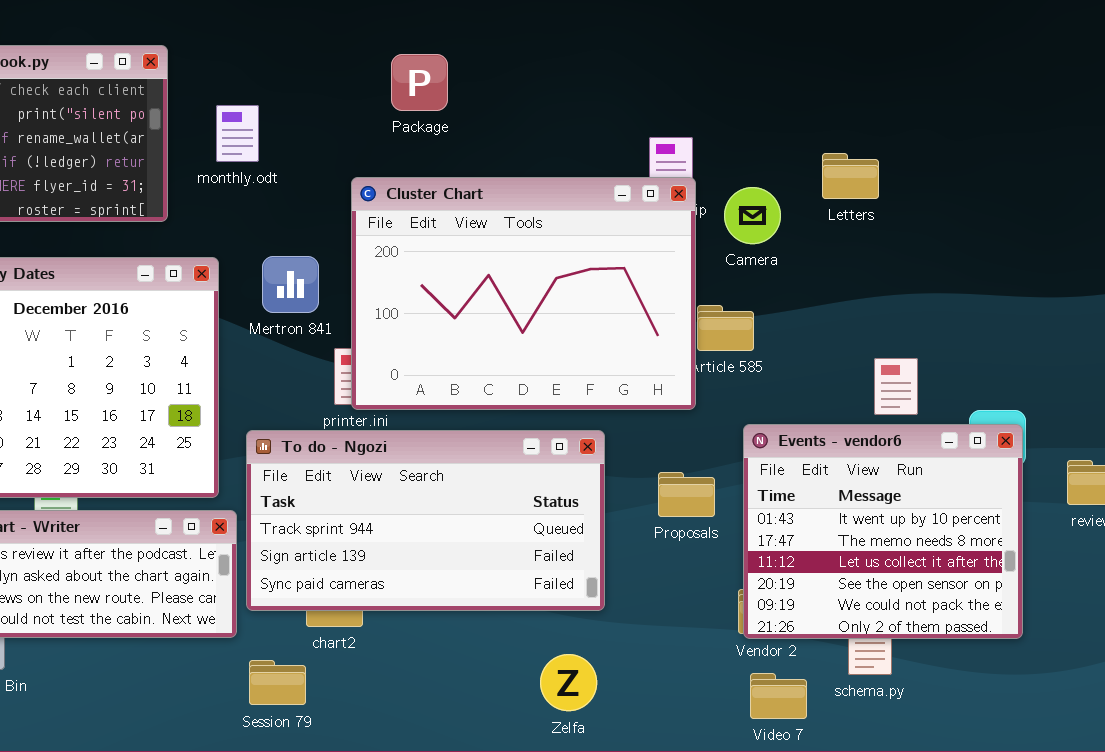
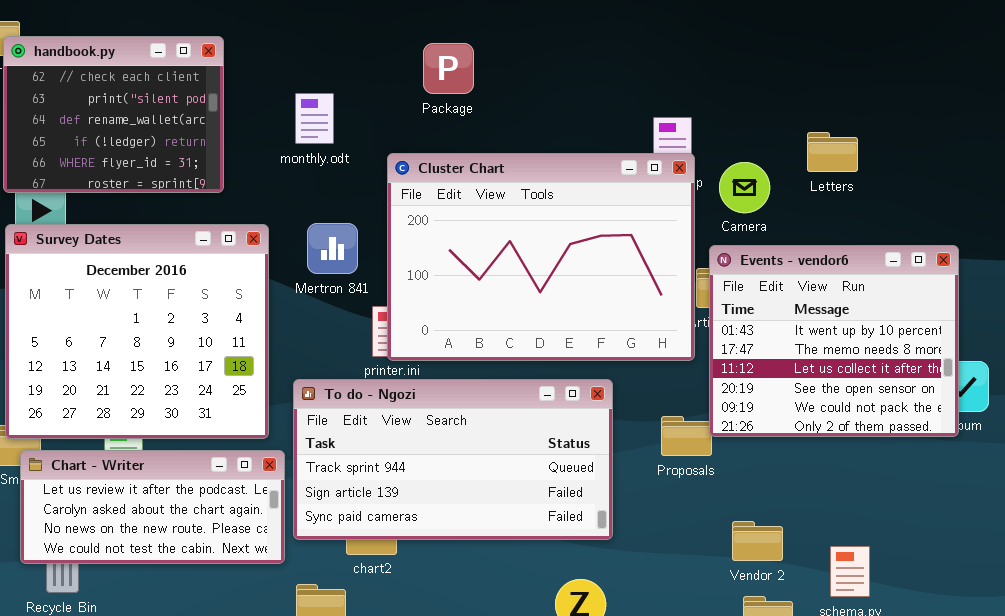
monthly.odt: [216,105,259,162] -> [295,93,334,144], moved
Events - vendor6: [743,424,1023,639] -> [709,245,959,437], moved

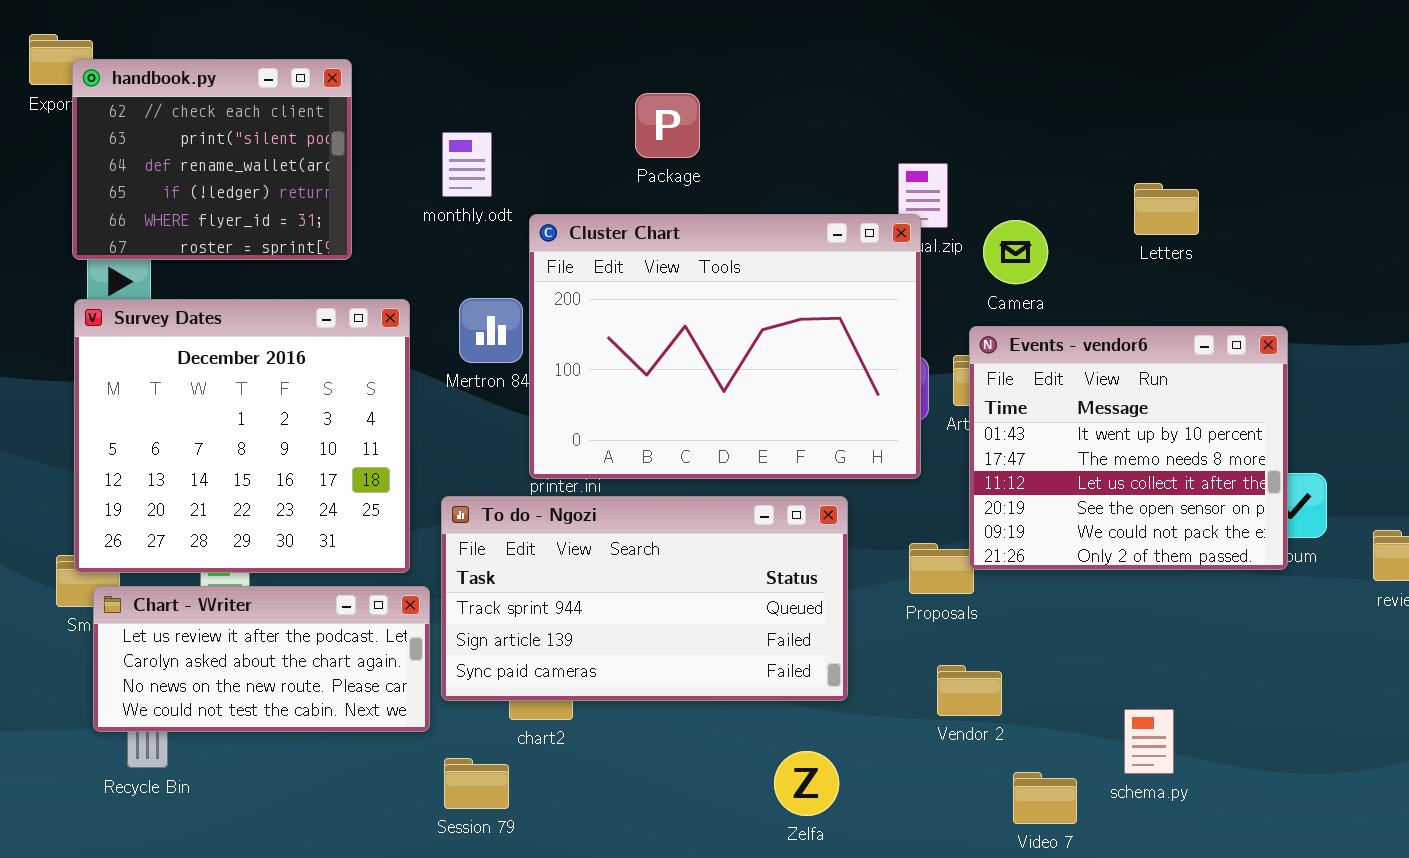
Package: [423,43,474,94] -> [635,93,700,158], moved
Letters: [807,132,858,172] -> [1134,183,1199,235], moved
Cluster Chart: [387,153,695,361] -> [529,214,921,479], moved
Vendor 2: [732,521,783,561] -> [937,665,1002,716], moved

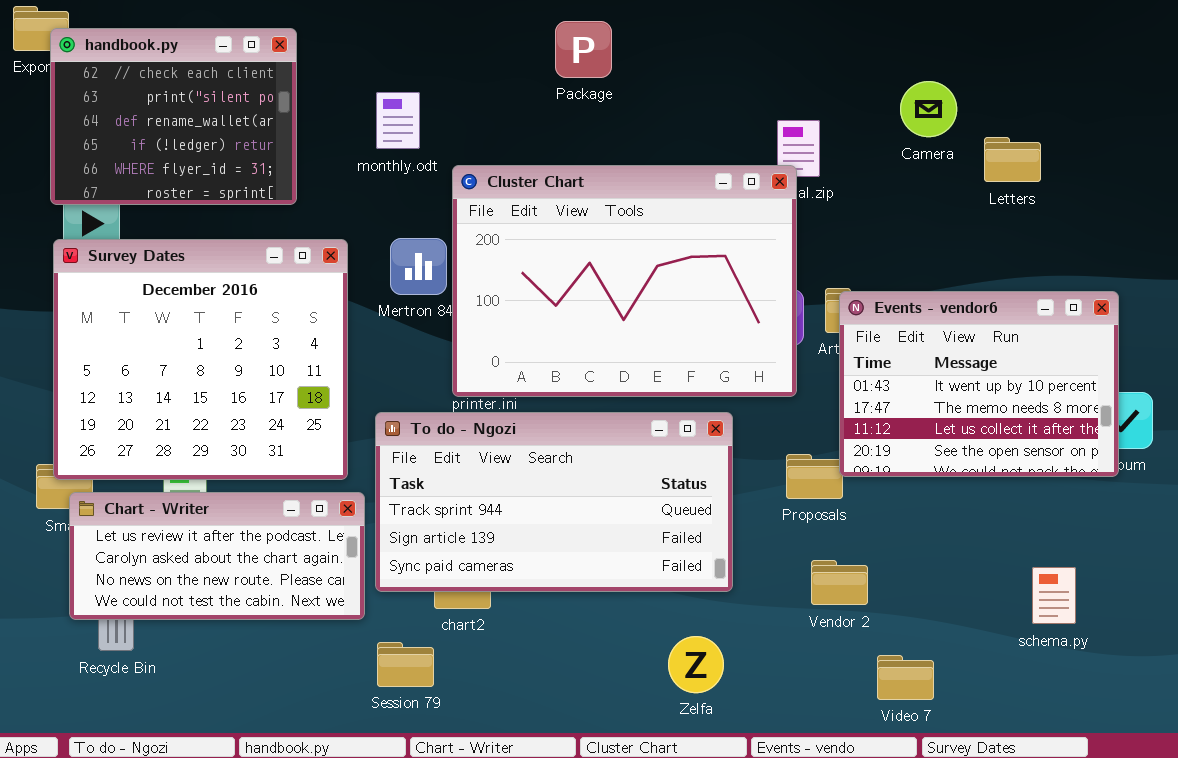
Package: [635,93,700,158] -> [555,21,612,78], moved
Camera: [983,220,1048,284] -> [900,81,957,137], moved
Events - vendor6: [969,326,1288,570] -> [839,291,1119,477], resized
schema.py: [1124,709,1174,774] -> [1032,567,1076,624], moved

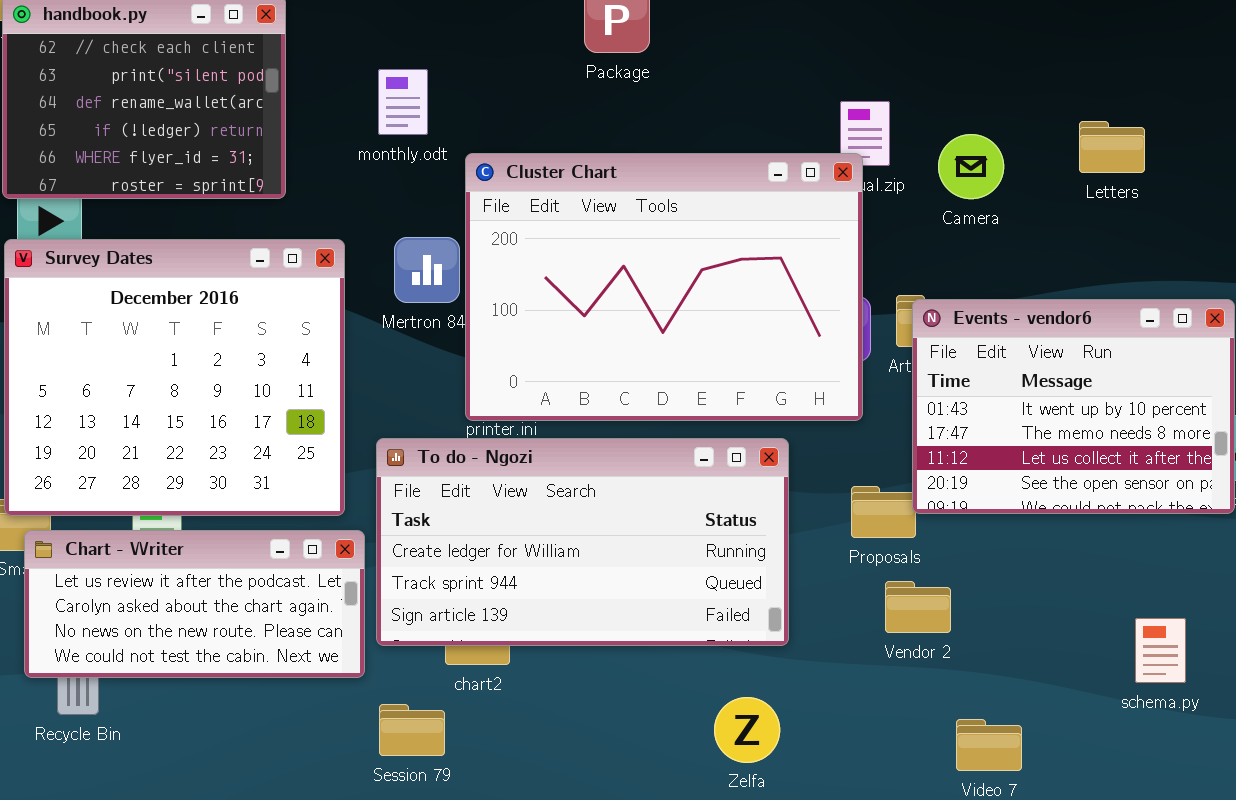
Camera: [900,81,957,137] -> [938,134,1004,199], moved
To do - Ngozi: [375,412,733,592] -> [376,438,789,646], scrolled up 1 row
Vendor 2: [811,560,868,605] -> [885,581,951,633], moved

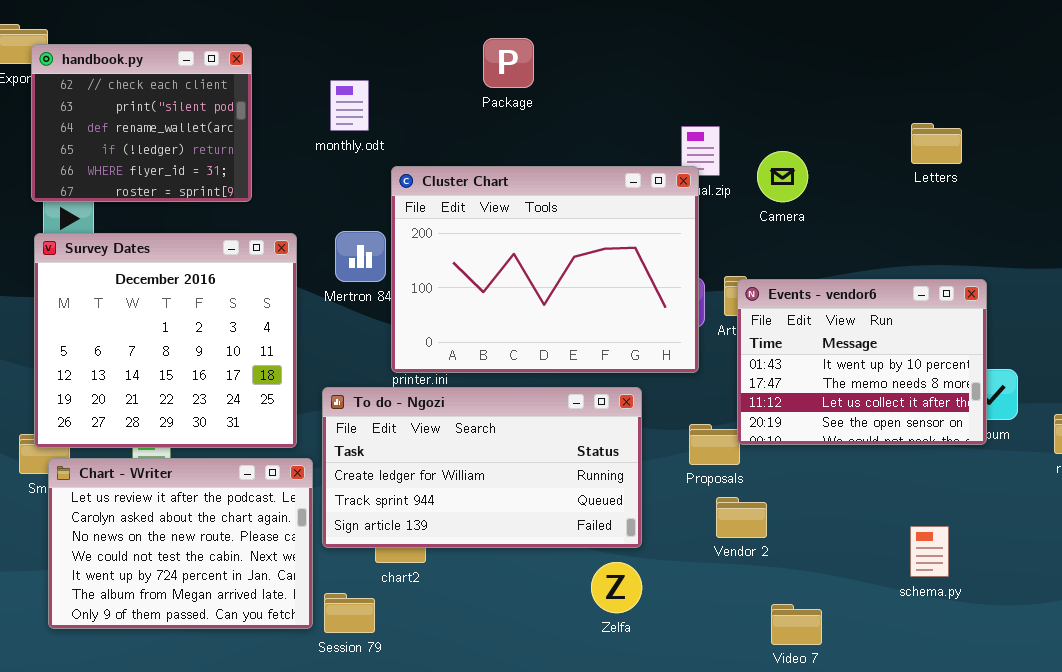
monthly.odt: [378,69,428,135] -> [330,80,369,131], moved
Letters: [1079,121,1145,173] -> [911,123,962,164], moved
Chart - Writer: [24,530,365,678] -> [48,458,313,629], resized
Zelfa: [714,697,780,763] -> [591,562,642,613], moved

